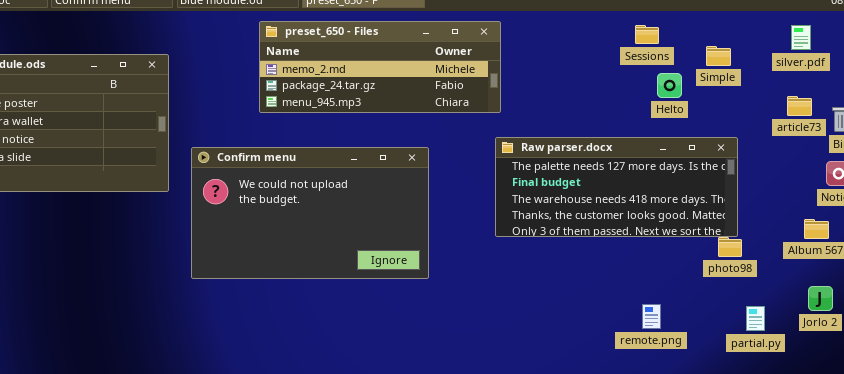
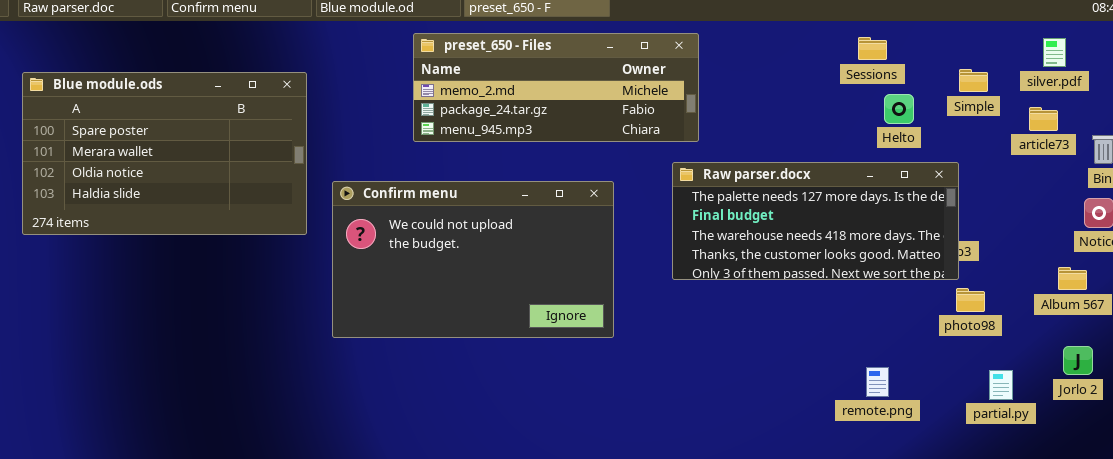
Simple: [706,46,731,66] -> [959,69,988,92], moved
article73: [787,96,812,116] -> [1029,107,1058,131], moved
Raw parser.docx: [495,137,738,237] -> [672,162,959,280], moved

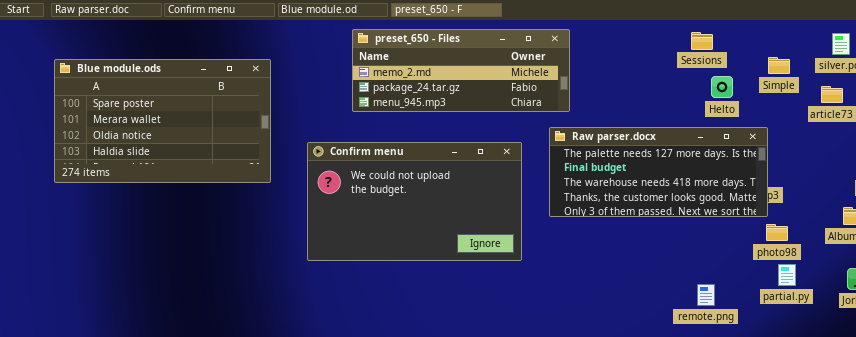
Confirm menu: [332,181,614,338] -> [307,142,522,261], moved
partial.py: [989,370,1013,400] -> [778,264,796,286], moved

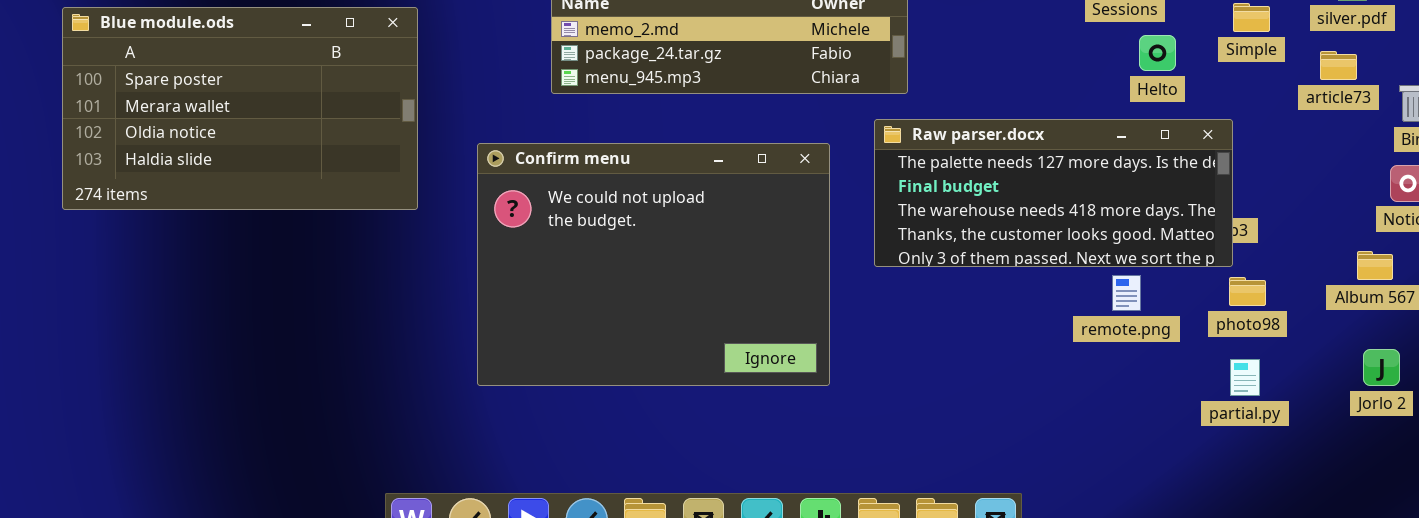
Confirm menu: [307,142,522,261] -> [477,143,830,386], resized
partial.py: [778,264,796,286] -> [1230,359,1260,396], moved
remote.png: [697,284,715,306] -> [1112,275,1141,311], moved

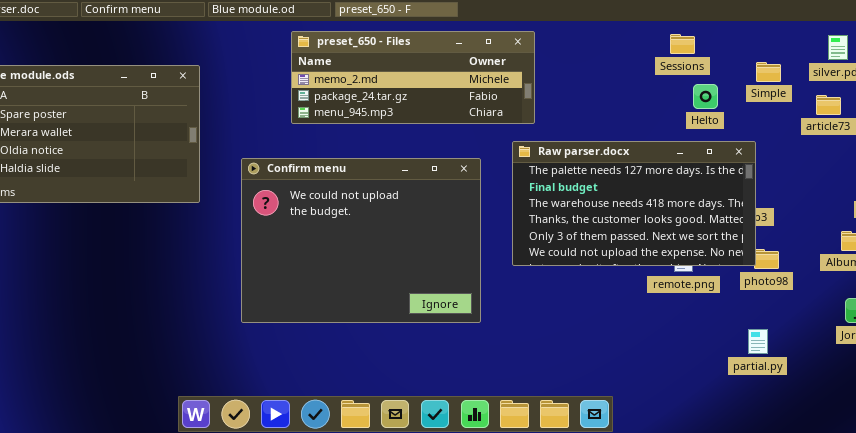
Raw parser.docx: [874,119,1233,267] -> [512,141,756,266], resized
partial.py: [1230,359,1260,396] -> [748,329,768,354], moved

